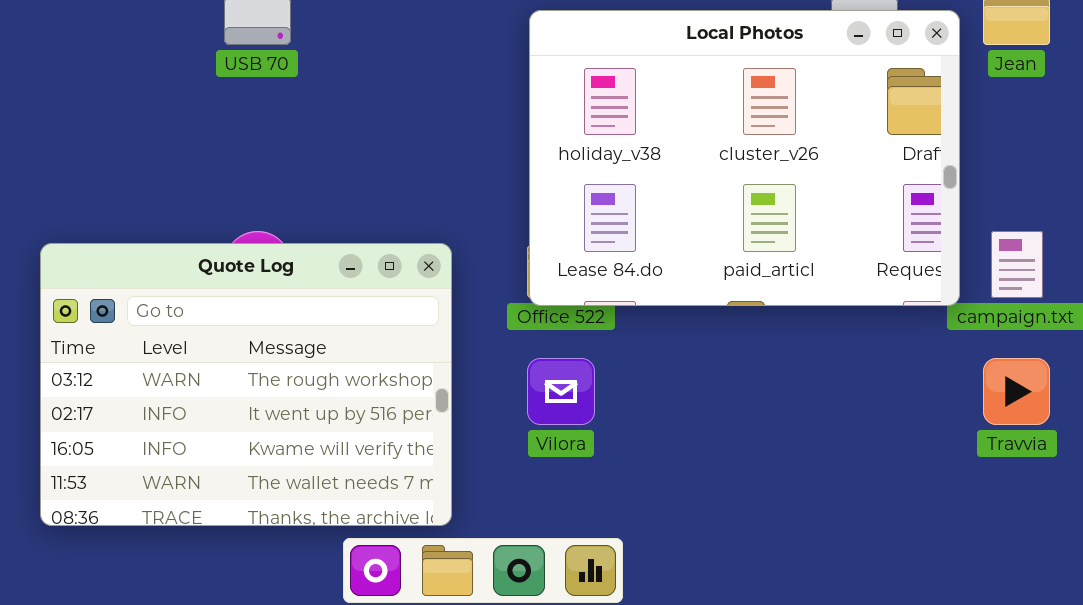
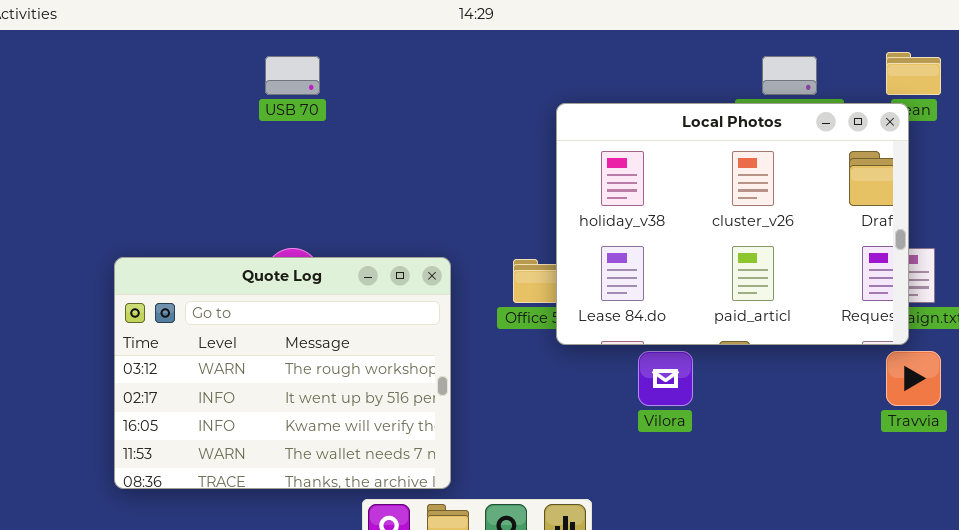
Local Photos: [529,10,960,306] -> [556,103,909,345], moved
Vilora: [527,358,595,425] -> [638,351,693,406], moved

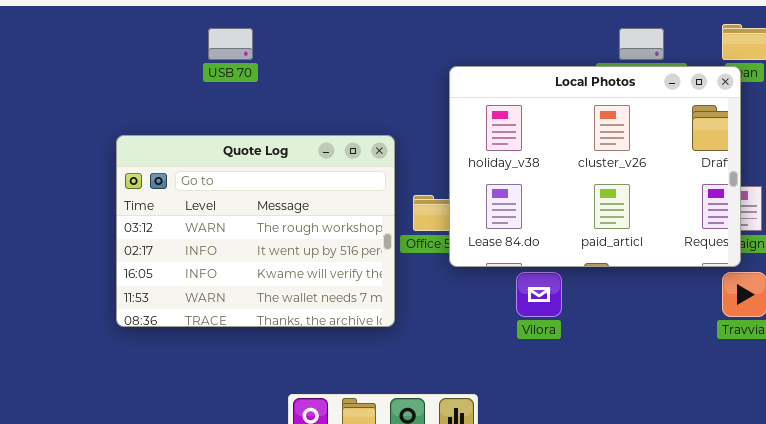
Quote Log: [114,257,451,489] -> [116,135,395,327], moved

